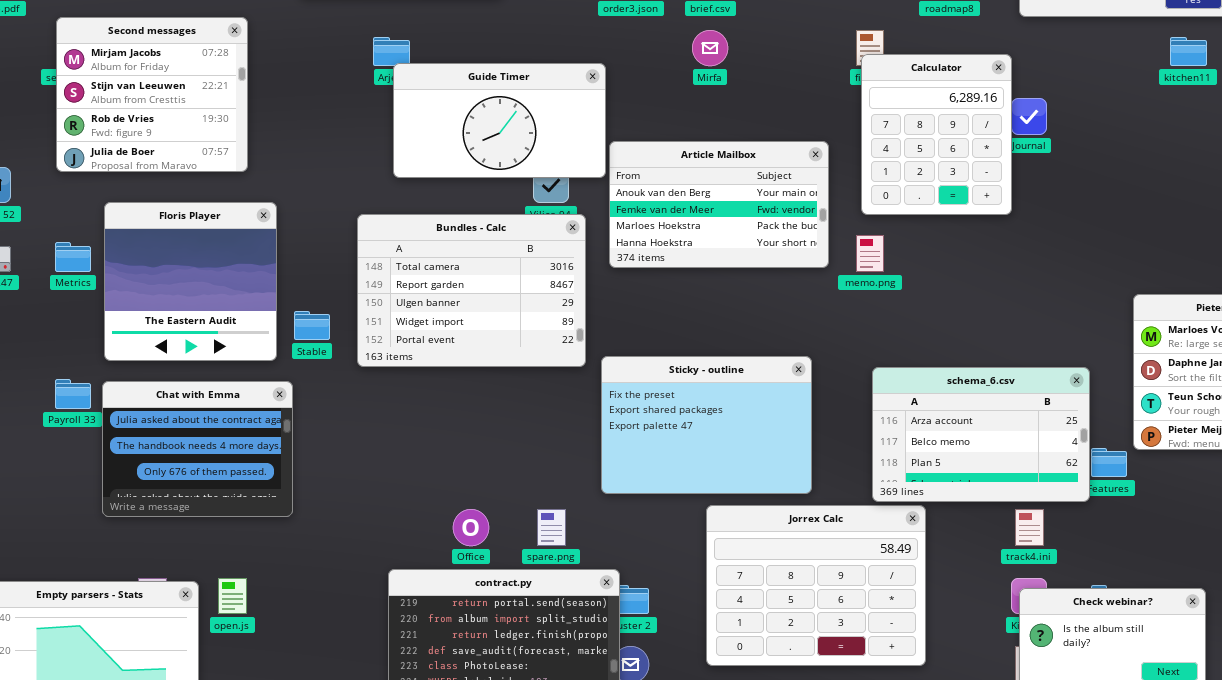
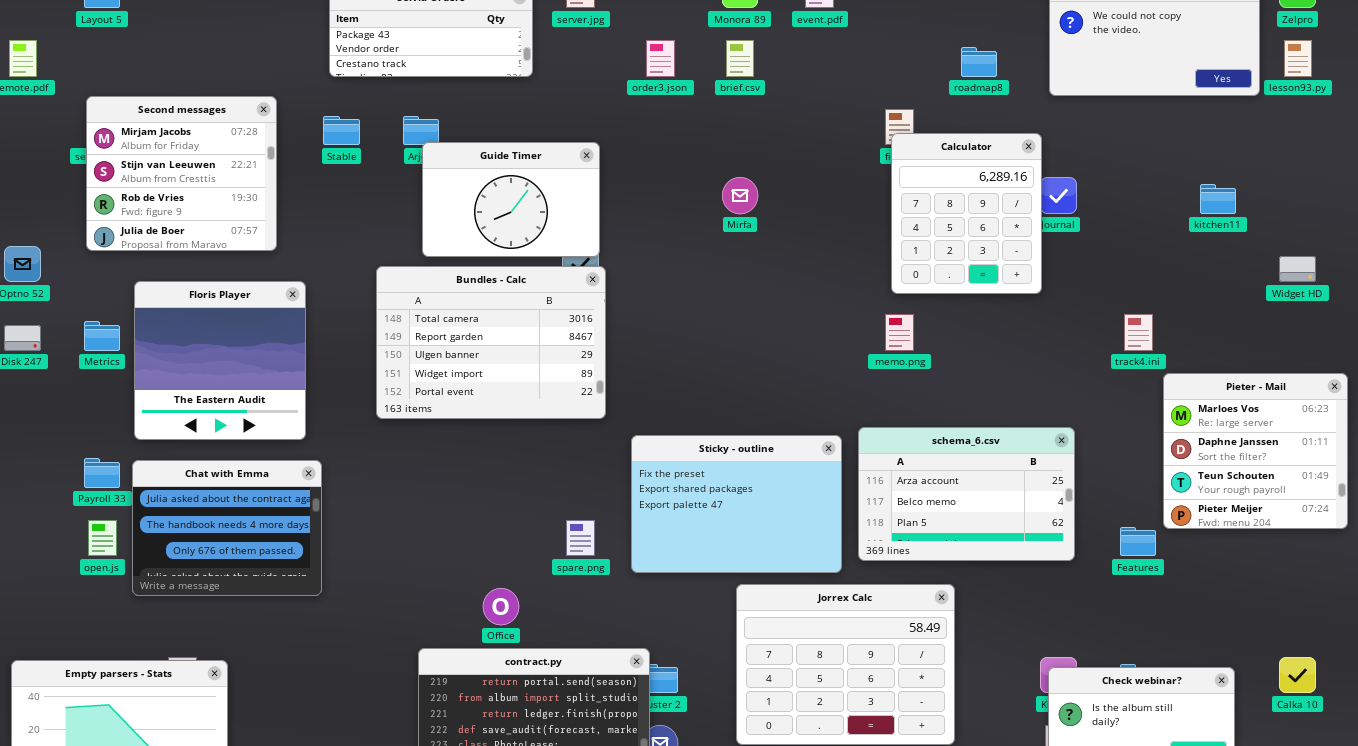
Mirfa: [692,30,728,66] -> [722,177,758,214], moved
kitchen11: [1170,37,1207,66] -> [1200,184,1236,214], moved
Guide Timer: [393,63,606,178] -> [422,142,600,257], resized
Article Mailbox: [609,141,829,268] -> none, closed
Bundles - Calc: [357,214,586,367] -> [376,266,606,419], moved
Stable: [294,311,330,340] -> [323,116,360,145], moved
schema_6.csv: [872,367,1090,502] -> [858,427,1075,561], moved
spare.png: [537,509,566,546] -> [566,520,595,556], moved
track4.ini: [1015,509,1044,546] -> [1124,314,1153,351], moved
open.js: [218,578,247,614] -> [88,520,117,556], moved

